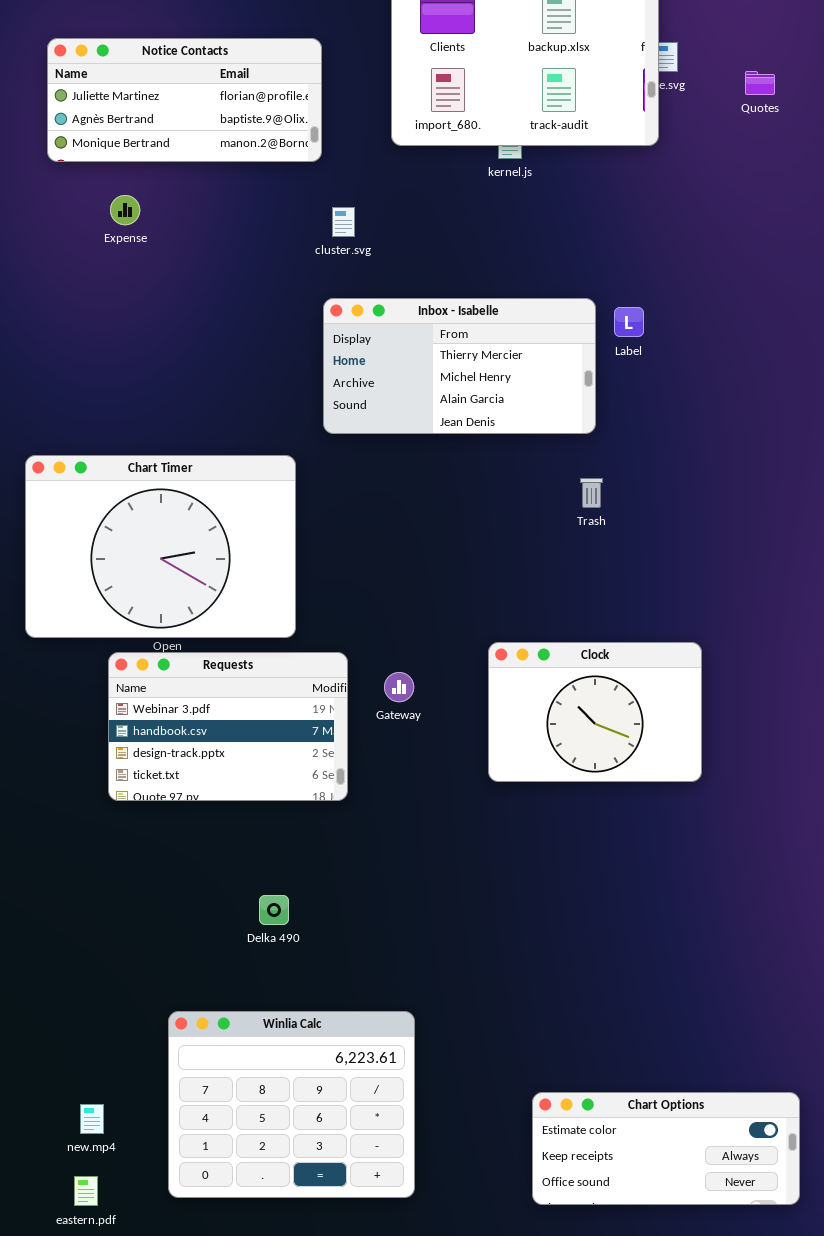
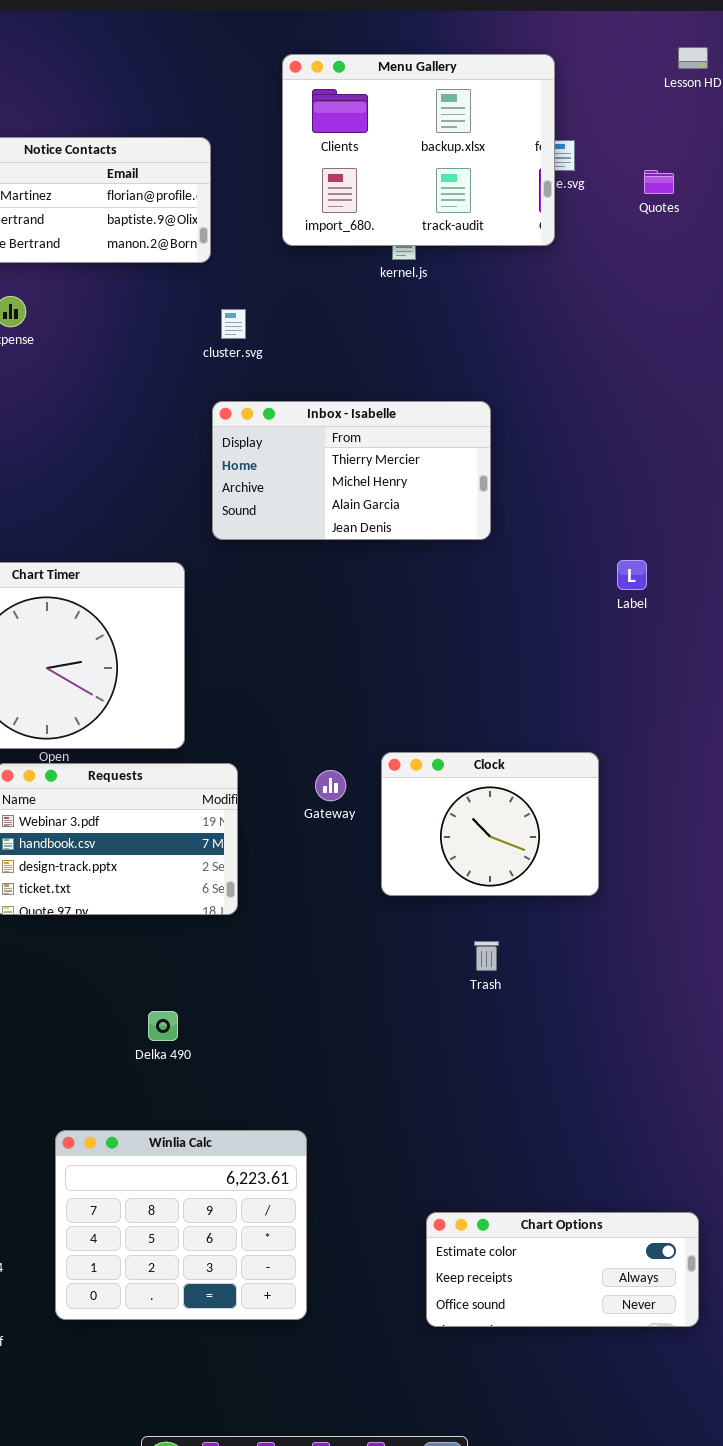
Label: [614,307,644,337] -> [617,560,647,590], moved
Trash: [580,478,603,508] -> [474,941,499,971], moved
Gateway: [384,672,414,702] -> [315,770,346,801], moved

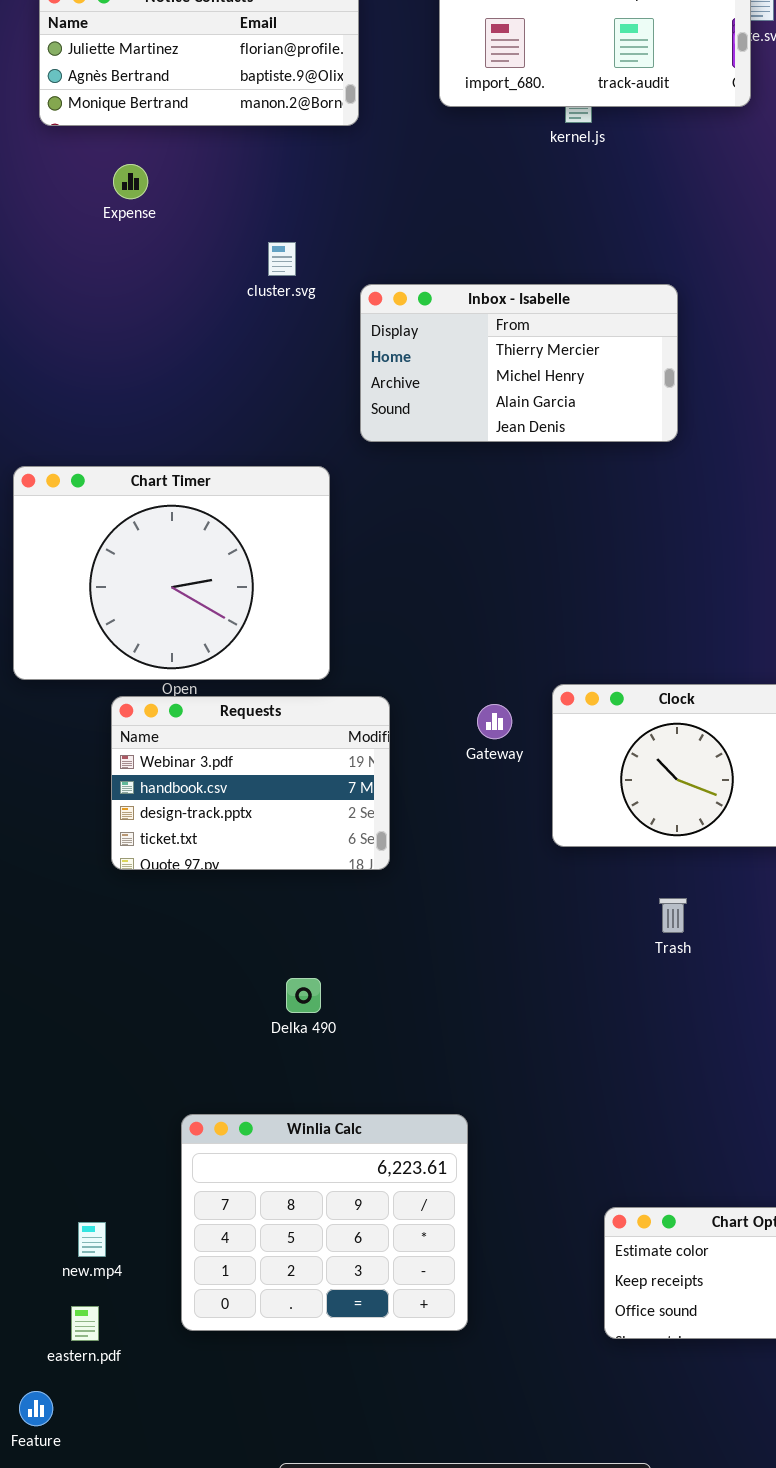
cluster.svg: [221,309,246,339] -> [268,242,296,276], moved

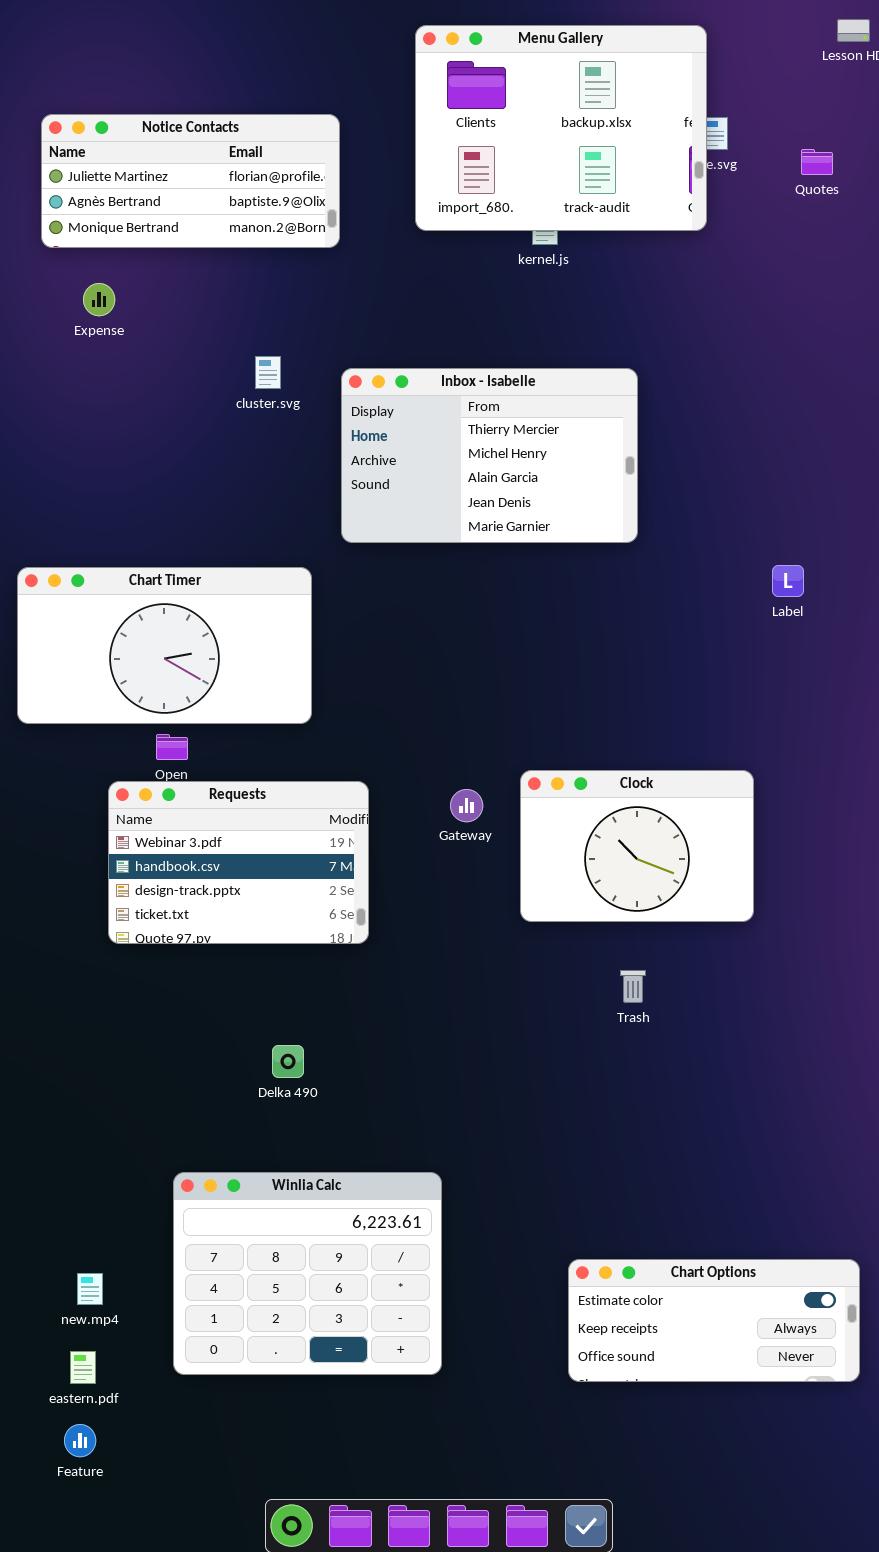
Expense: [113,164,148,199] -> [83,283,115,316], moved
Inbox - Isabelle: [360,284,678,442] -> [341,368,638,543], resized
Chart Timer: [13,466,330,680] -> [17,567,312,724], resized
Feature: [19,1391,53,1426] -> [64,1424,96,1457], moved

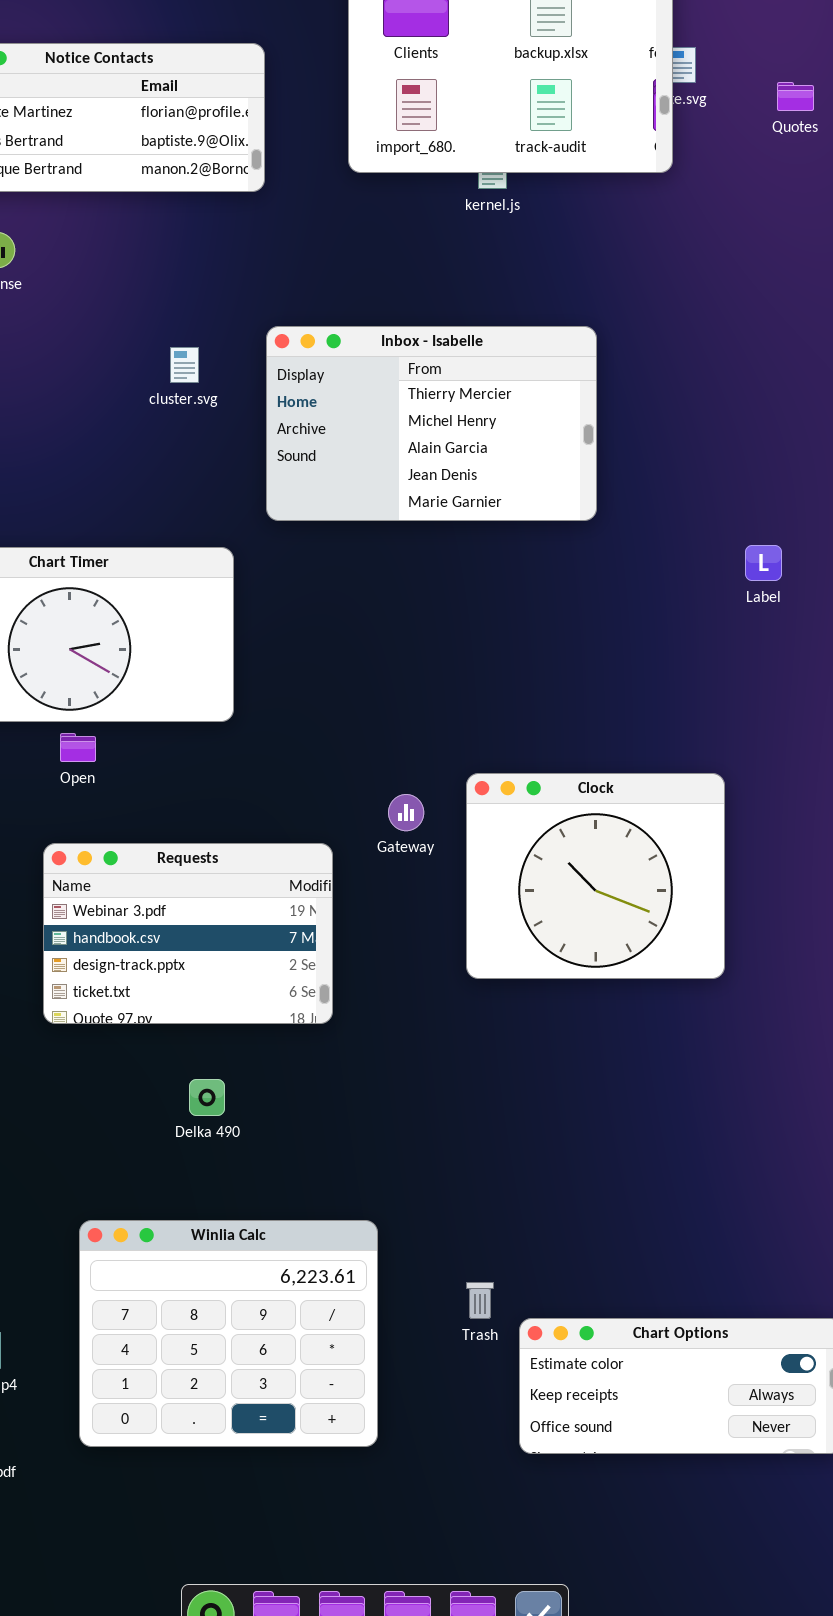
cluster.svg: [255,356,281,389] -> [170,347,199,383], moved
Clock: [520,770,754,922] -> [466,773,725,979], resized
Requests: [108,781,369,944] -> [43,843,333,1024], moved
Trash: [620,970,646,1003] -> [466,1282,494,1319], moved

